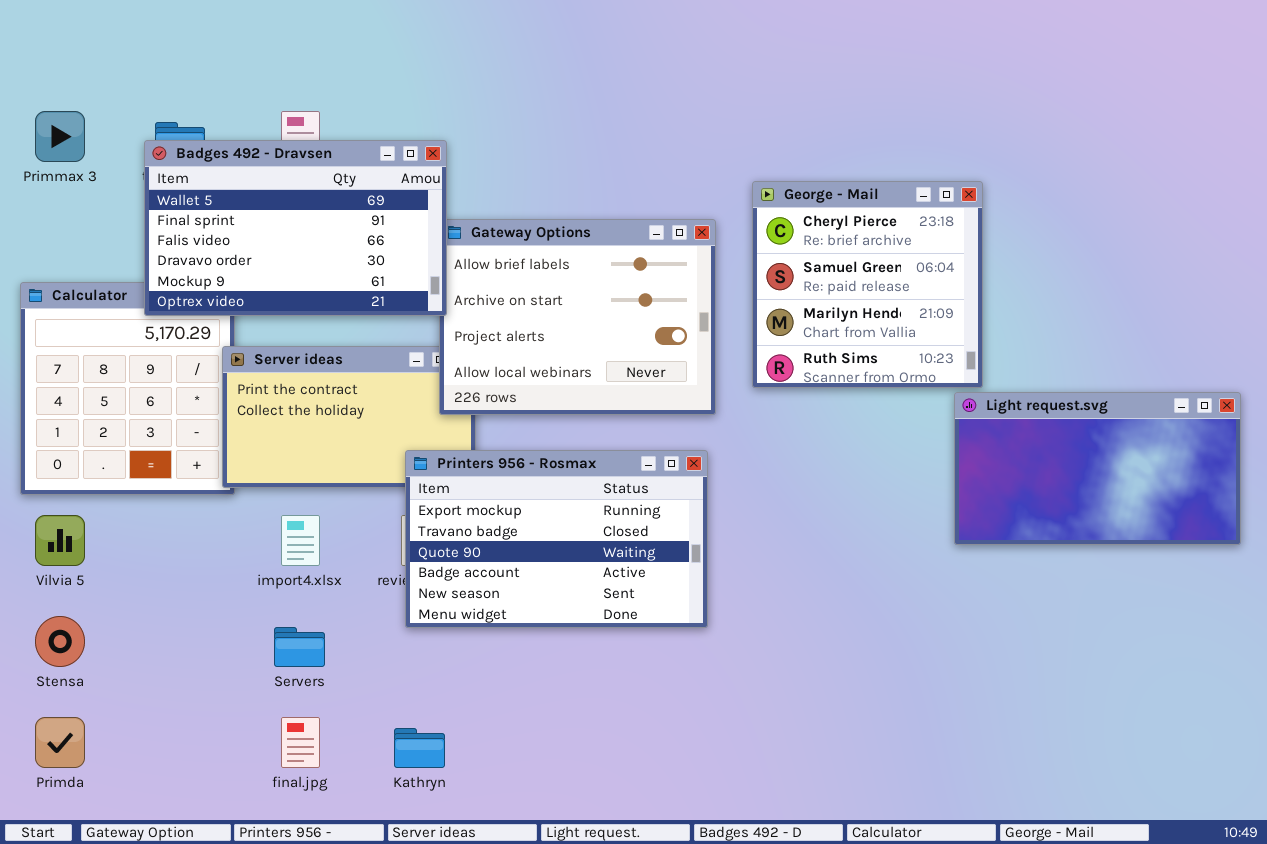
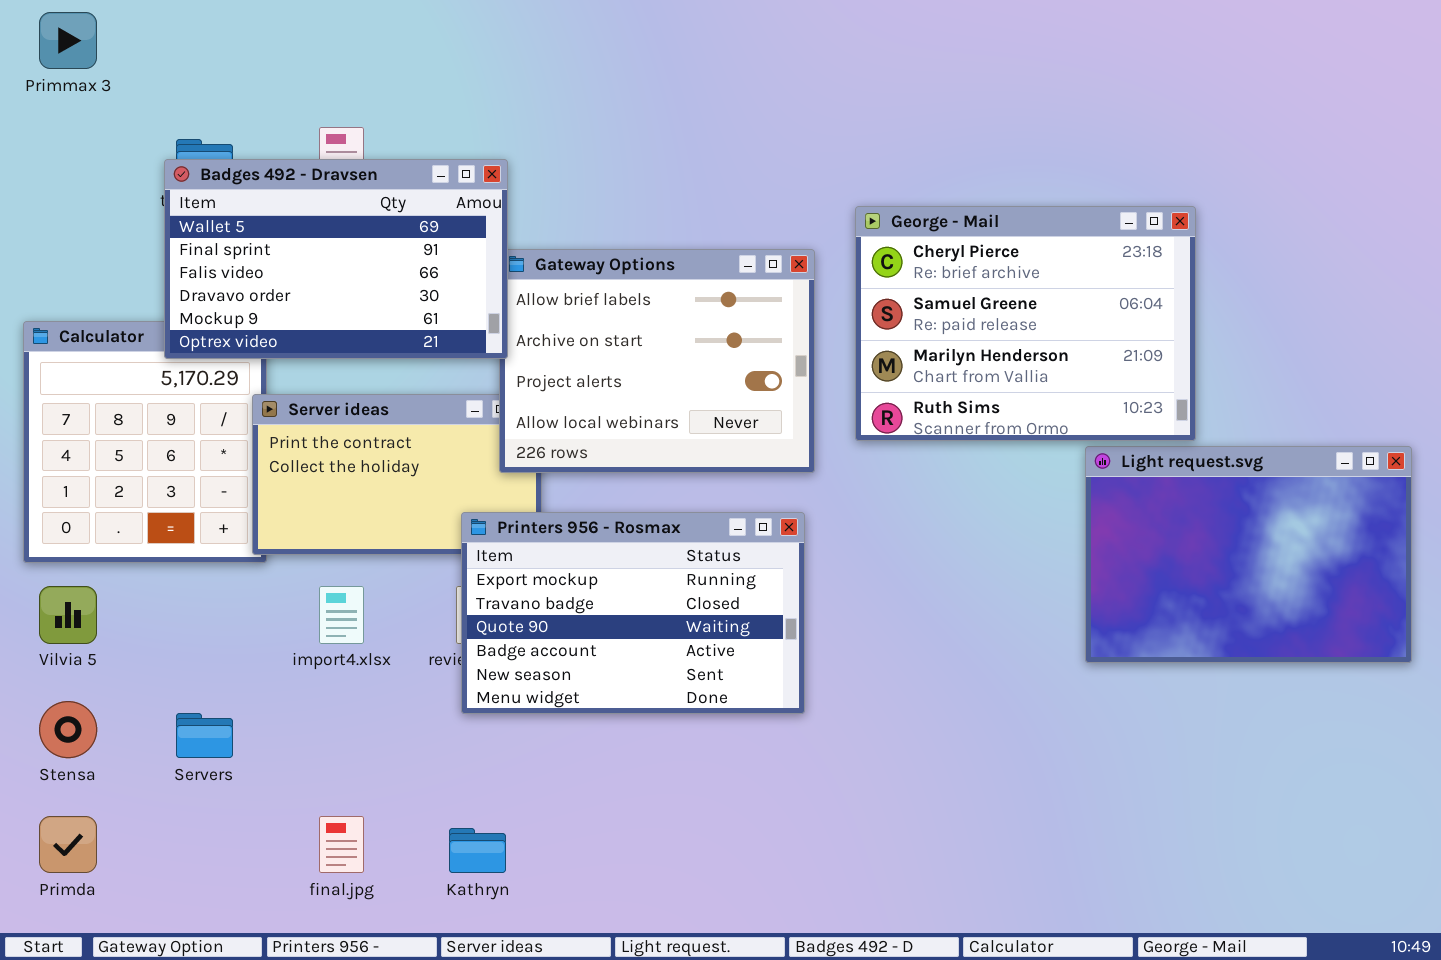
Primmax 3: [35,111,85,162] -> [39,12,97,69], moved
George - Mail: [752,181,983,388] -> [855,206,1196,441], resized
Light request.svg: [954,392,1241,545] -> [1085,446,1412,663], resized
Servers: [274,627,325,667] -> [176,713,233,758], moved

